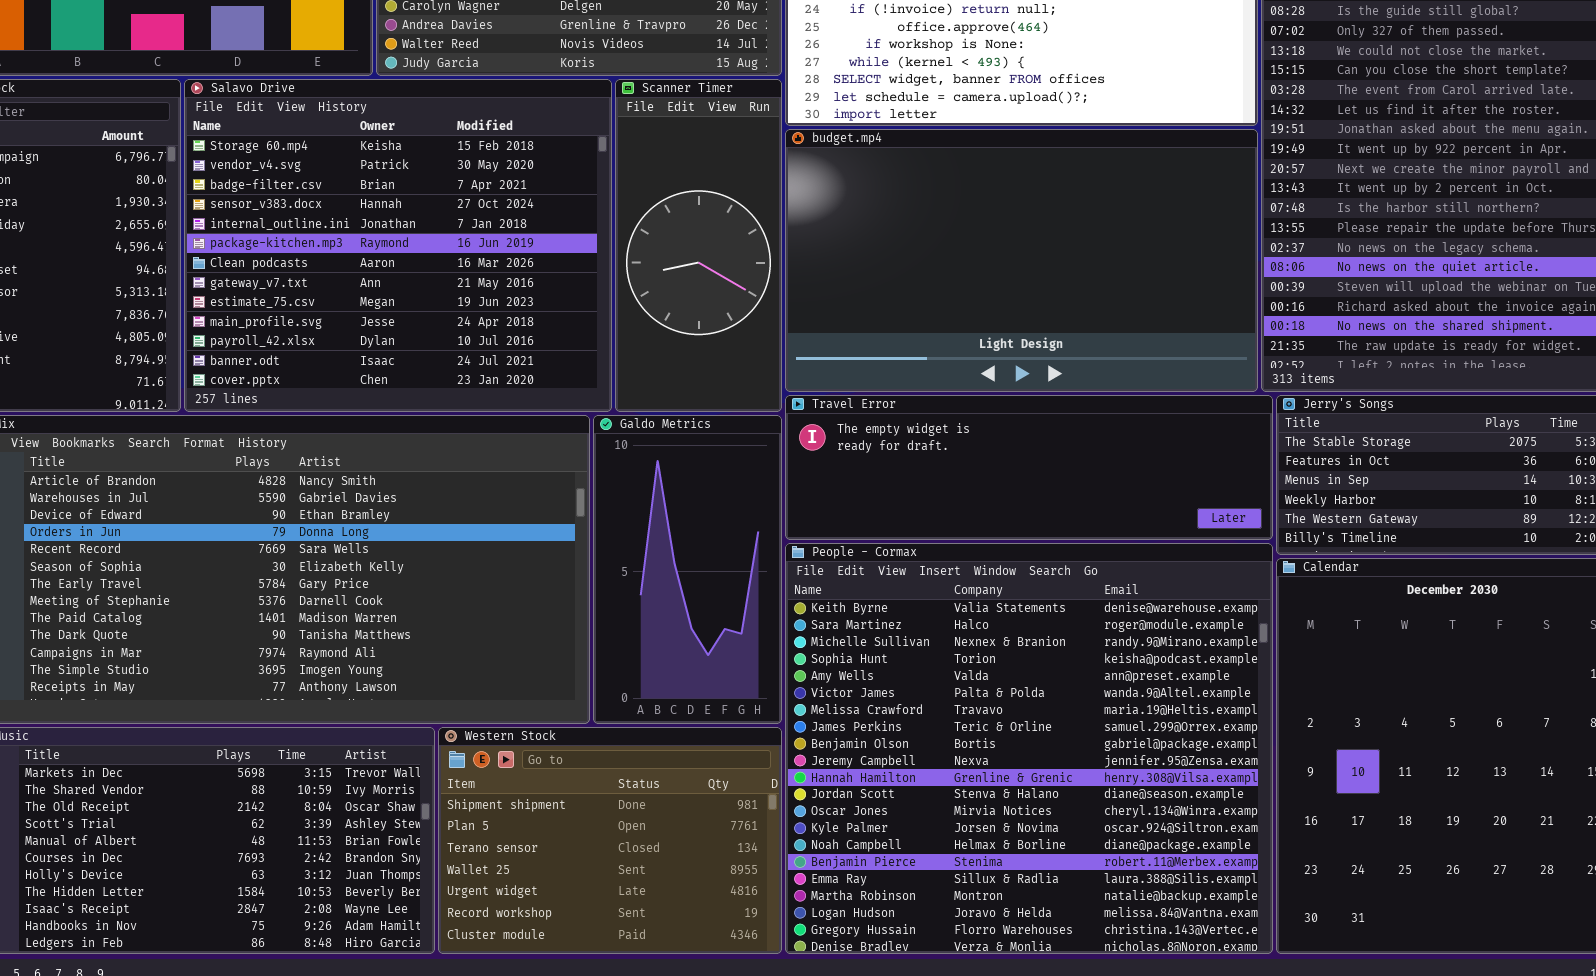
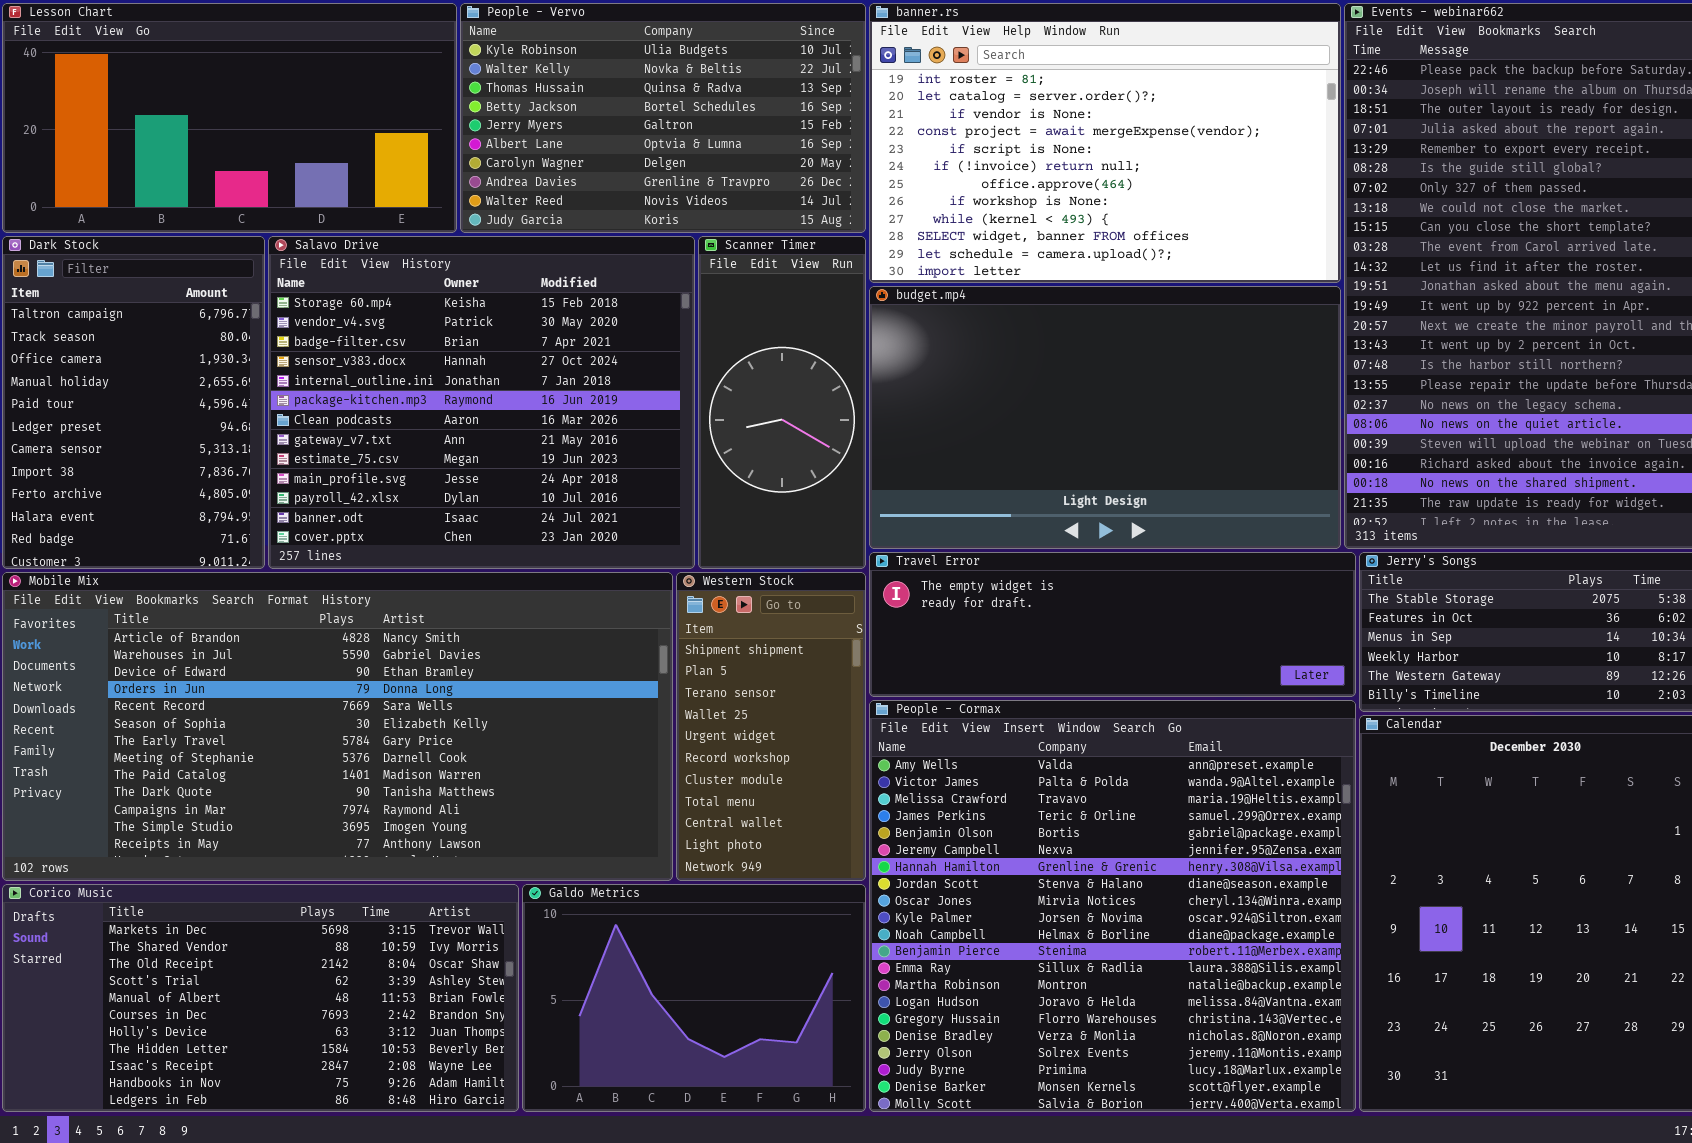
Galdo Metrics: [593,415,782,724] -> [522,884,866,1112], moved, resized
People - Cormax: [785,543,1273,954] -> [869,700,1356,1112], scrolled down 4 rows
Western Stock: [438,727,782,954] -> [676,572,866,881], moved, resized

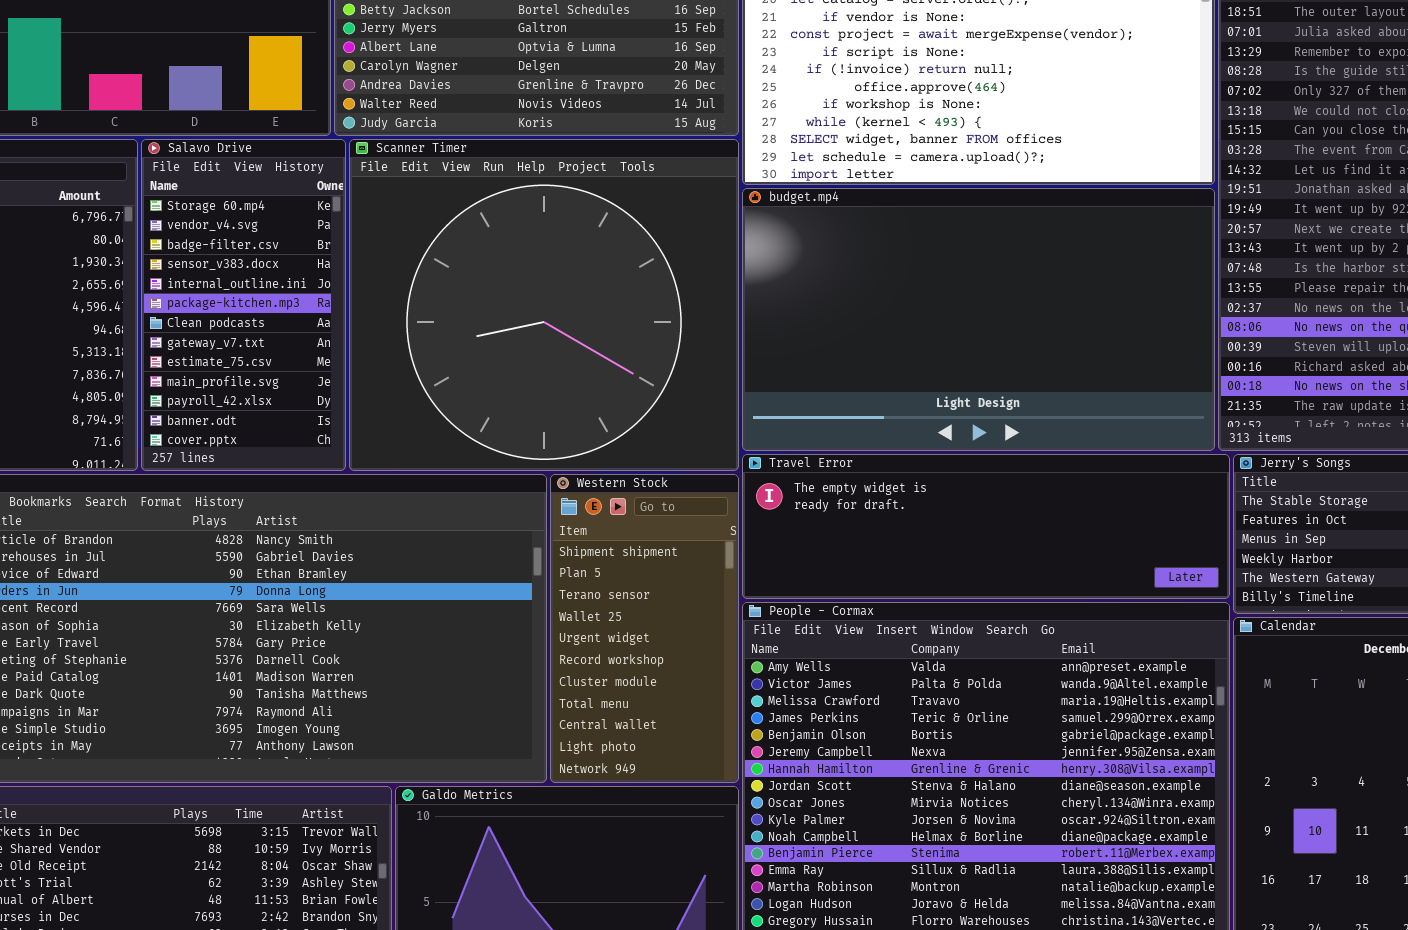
Salavo Drive: [268,236,695,569] -> [141,139,346,471], resized
Scanner Timer: [698,236,866,569] -> [349,139,739,471], resized

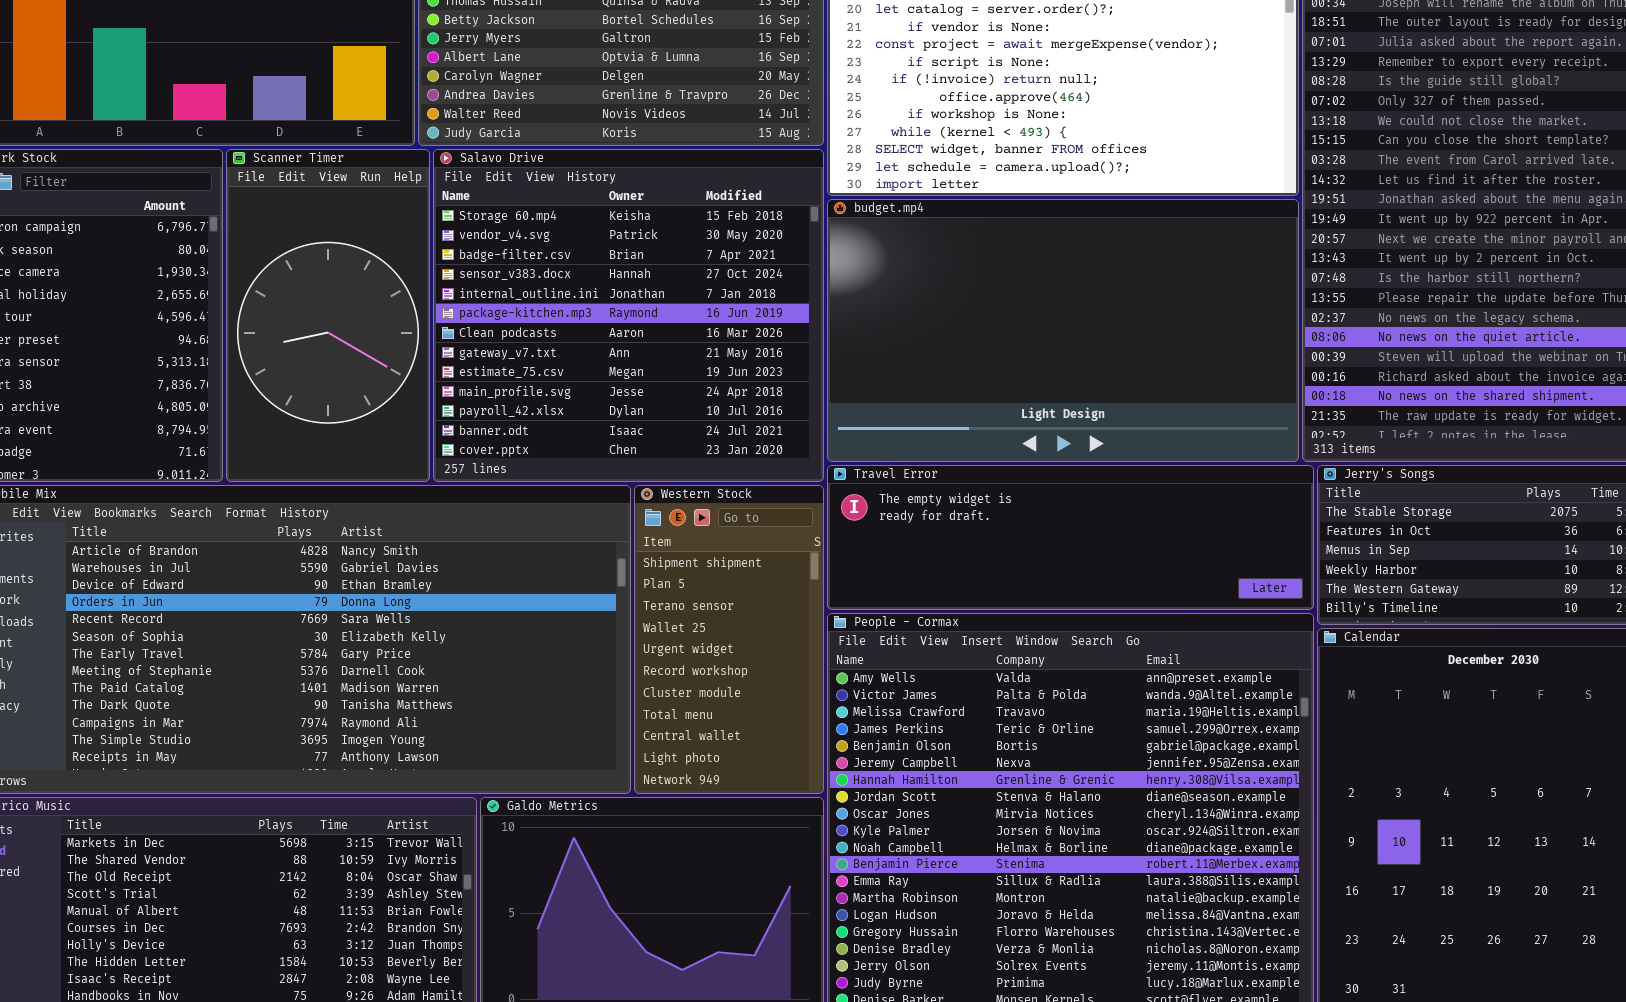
Salavo Drive: [141,139,346,471] -> [433,149,824,482], moved, resized
Scanner Timer: [349,139,739,471] -> [226,149,430,482], moved, resized

